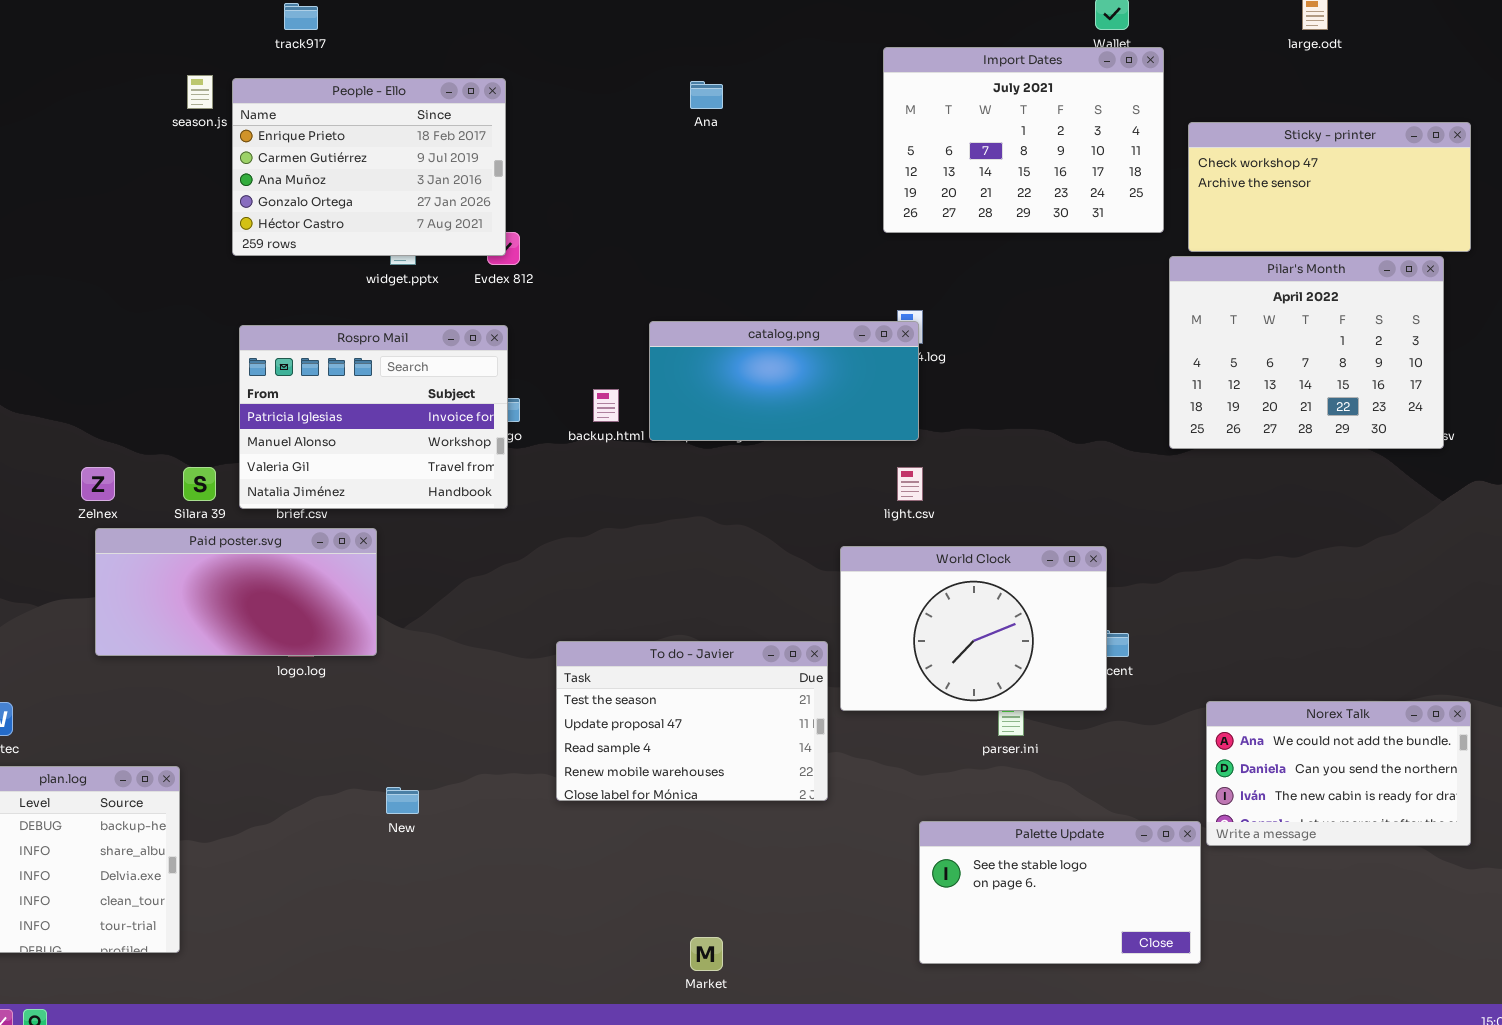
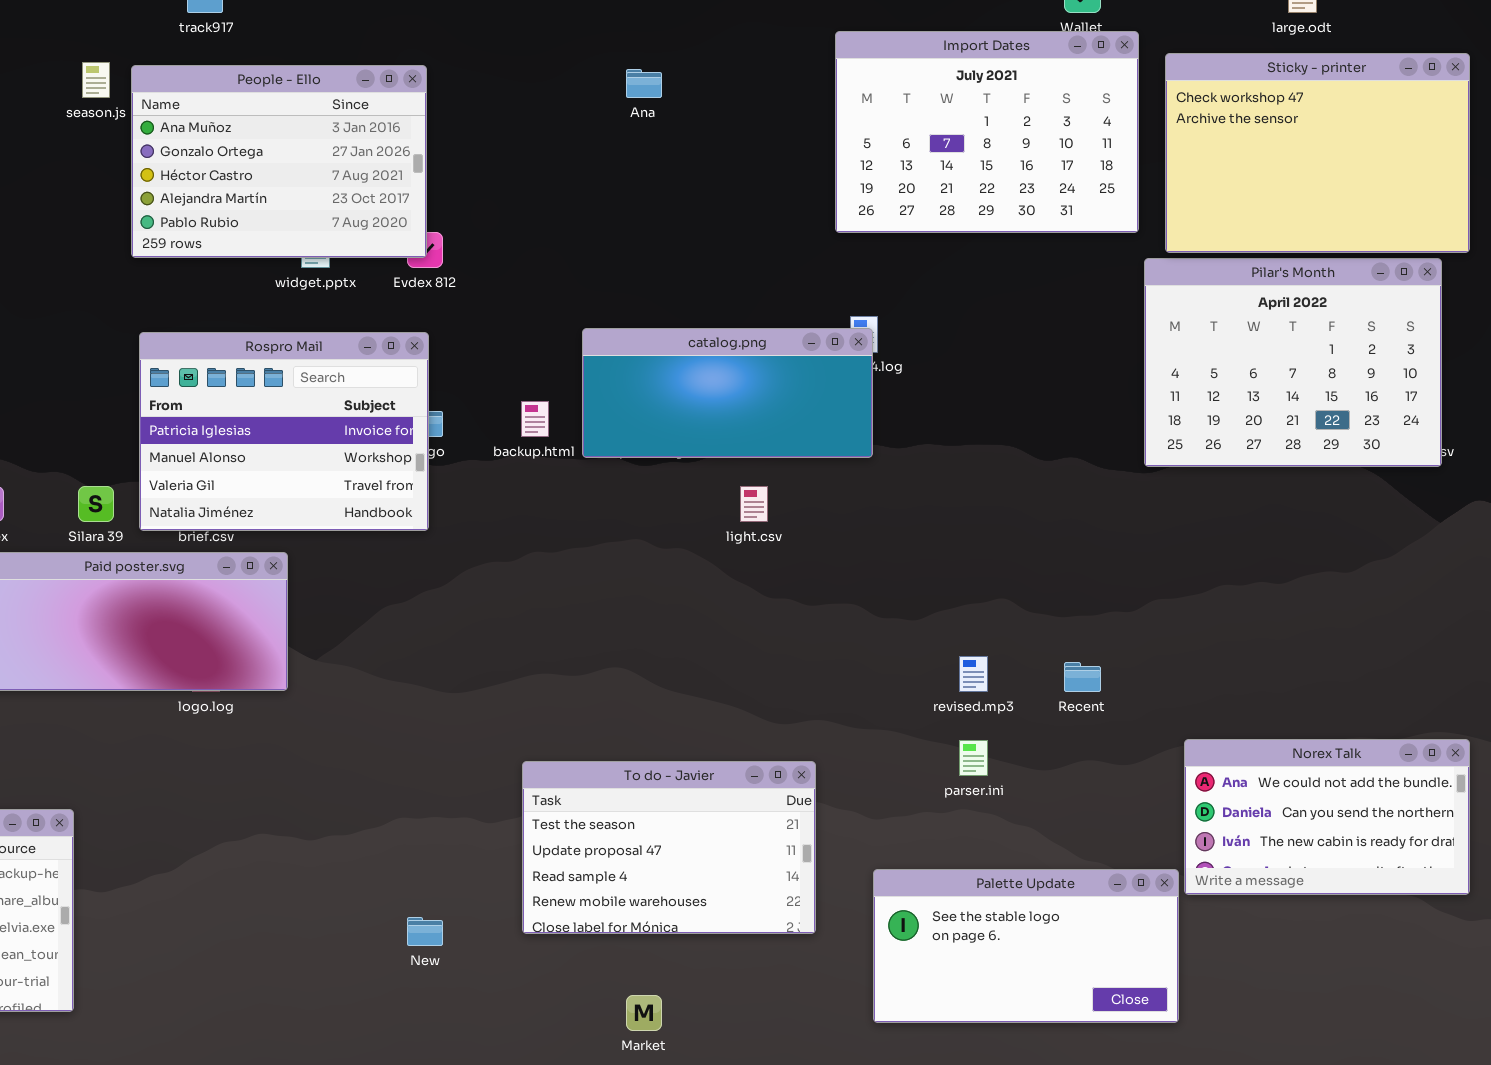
People - Ello: [232,78,506,256] -> [131,65,427,258], scrolled down 2 rows
Sticky - printer: [1188,122,1471,252] -> [1165,53,1470,253], resized
light.csv: [897,467,923,501] -> [740,486,768,522], moved
World Clock: [840,546,1107,711] -> none, closed
To do - Javier: [556,641,828,801] -> [522,761,816,934], moved
New: [386,787,419,814] -> [407,917,443,946], moved

